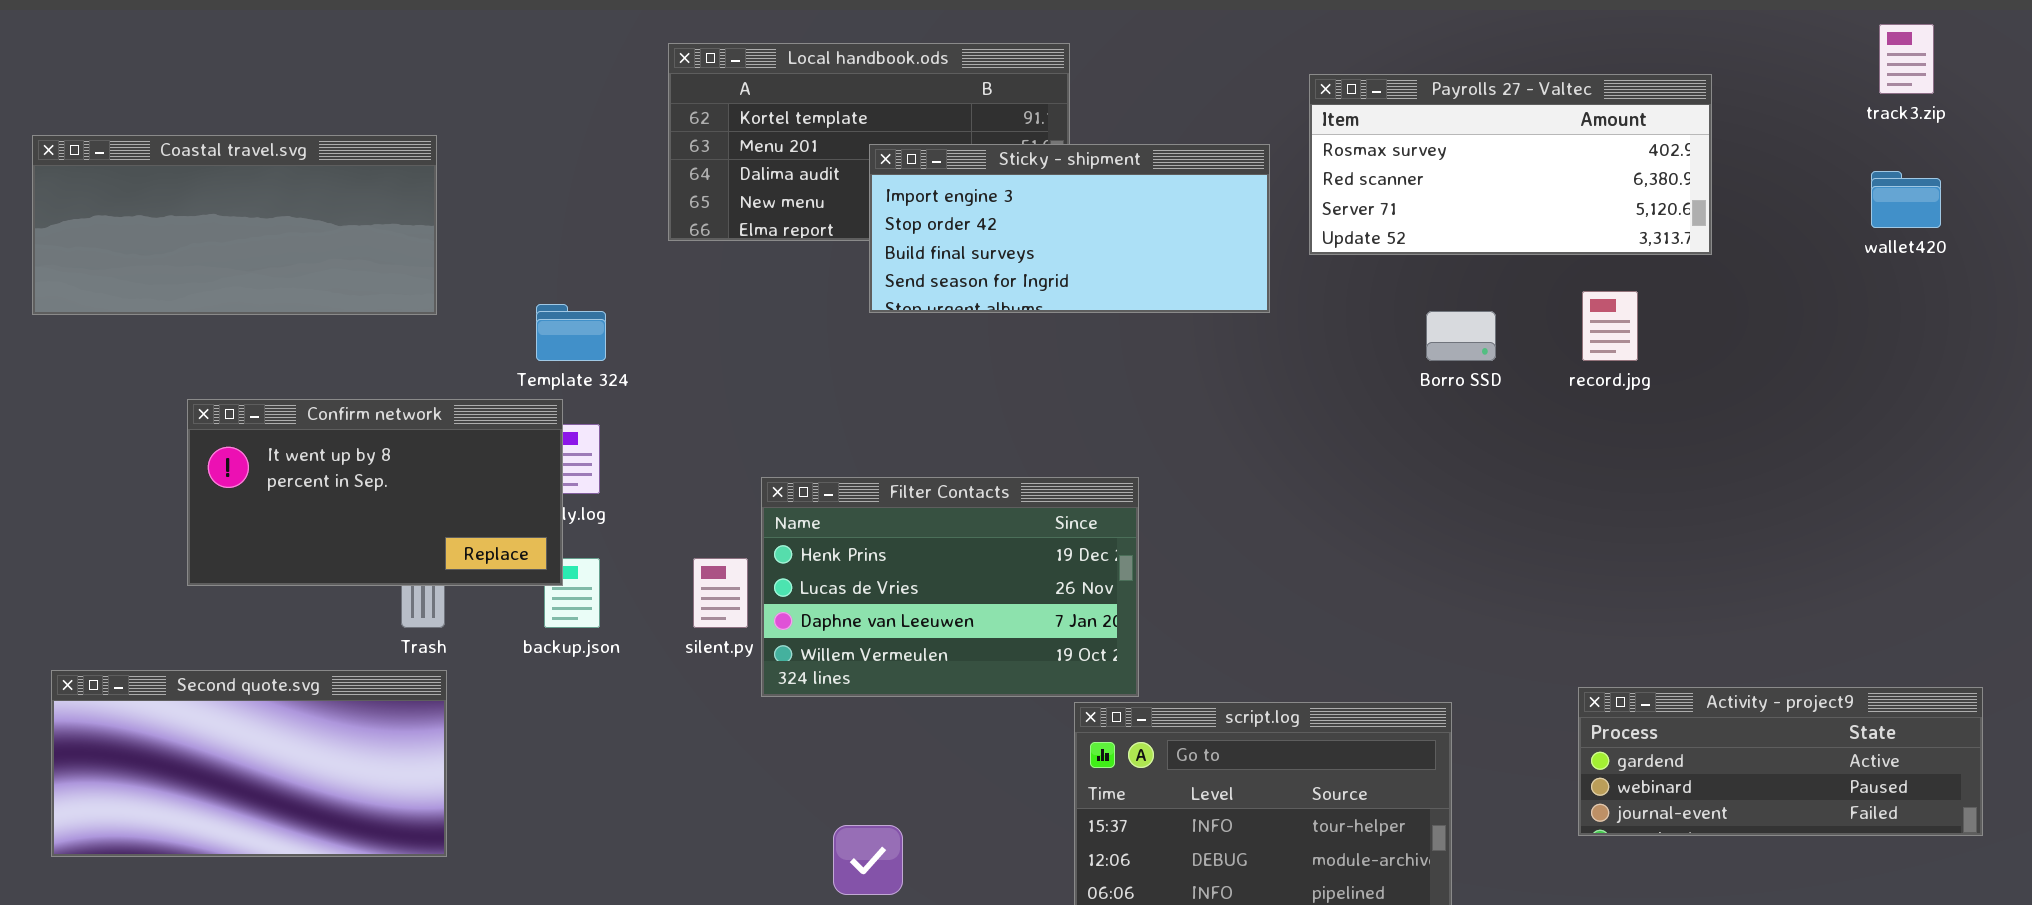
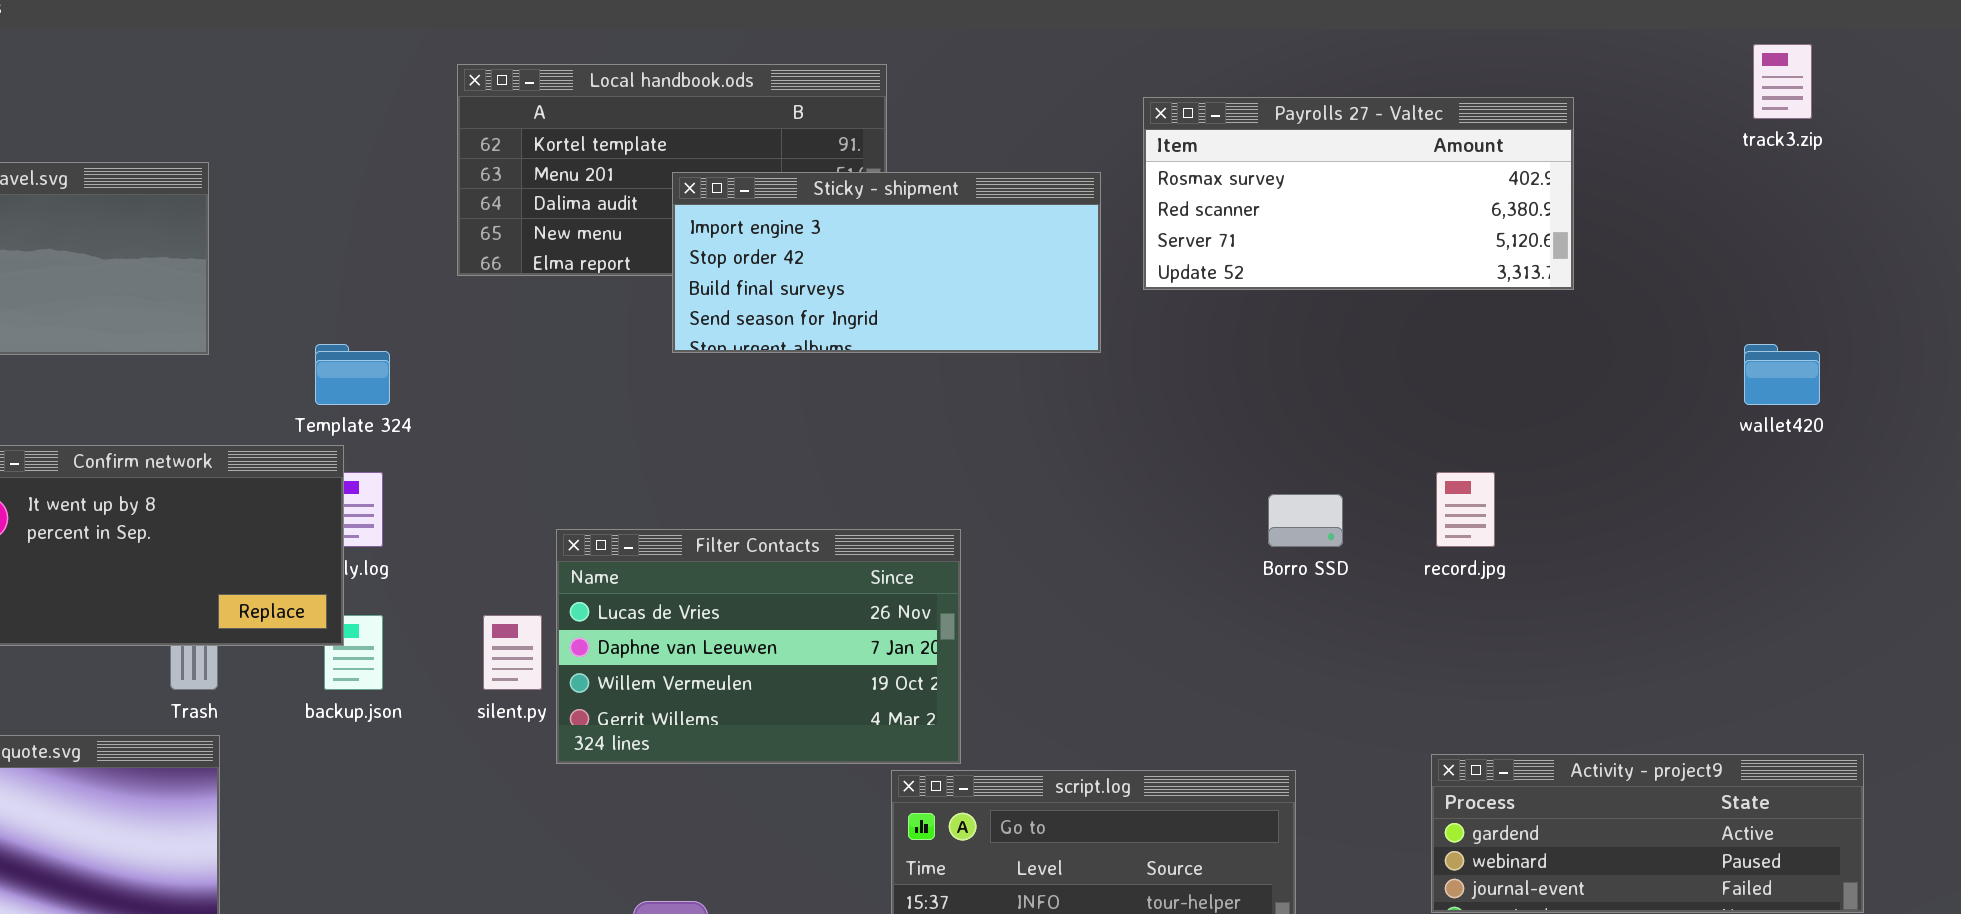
wallet420: [1871,171,1941,228] -> [1744,344,1820,405], moved
record.jpg: [1582,291,1638,361] -> [1436,472,1495,547], moved
Borro SSD: [1426,311,1496,361] -> [1268,494,1343,547], moved
Filter Contacts: [761,477,1139,697] -> [556,529,961,764], scrolled down 1 row

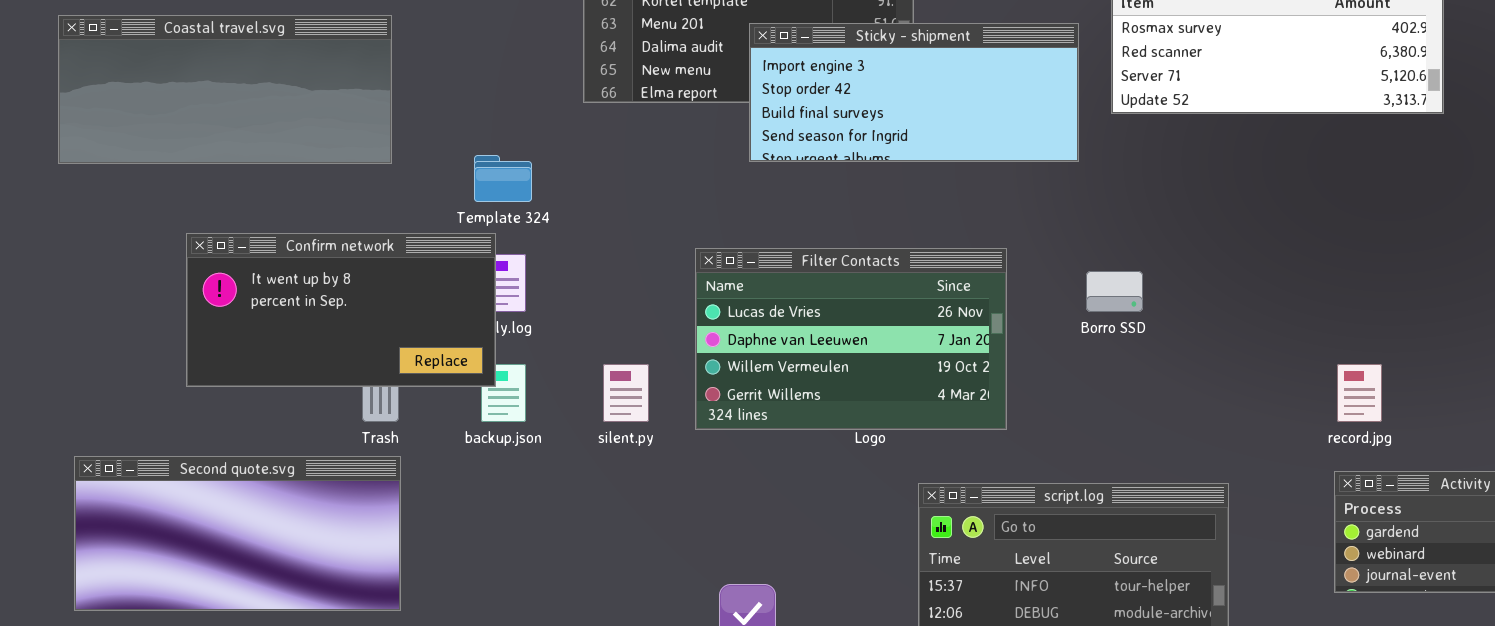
record.jpg: [1436,472,1495,547] -> [1337,364,1382,422], moved
Borro SSD: [1268,494,1343,547] -> [1086,271,1143,312], moved
Filter Contacts: [556,529,961,764] -> [695,248,1007,430], moved

